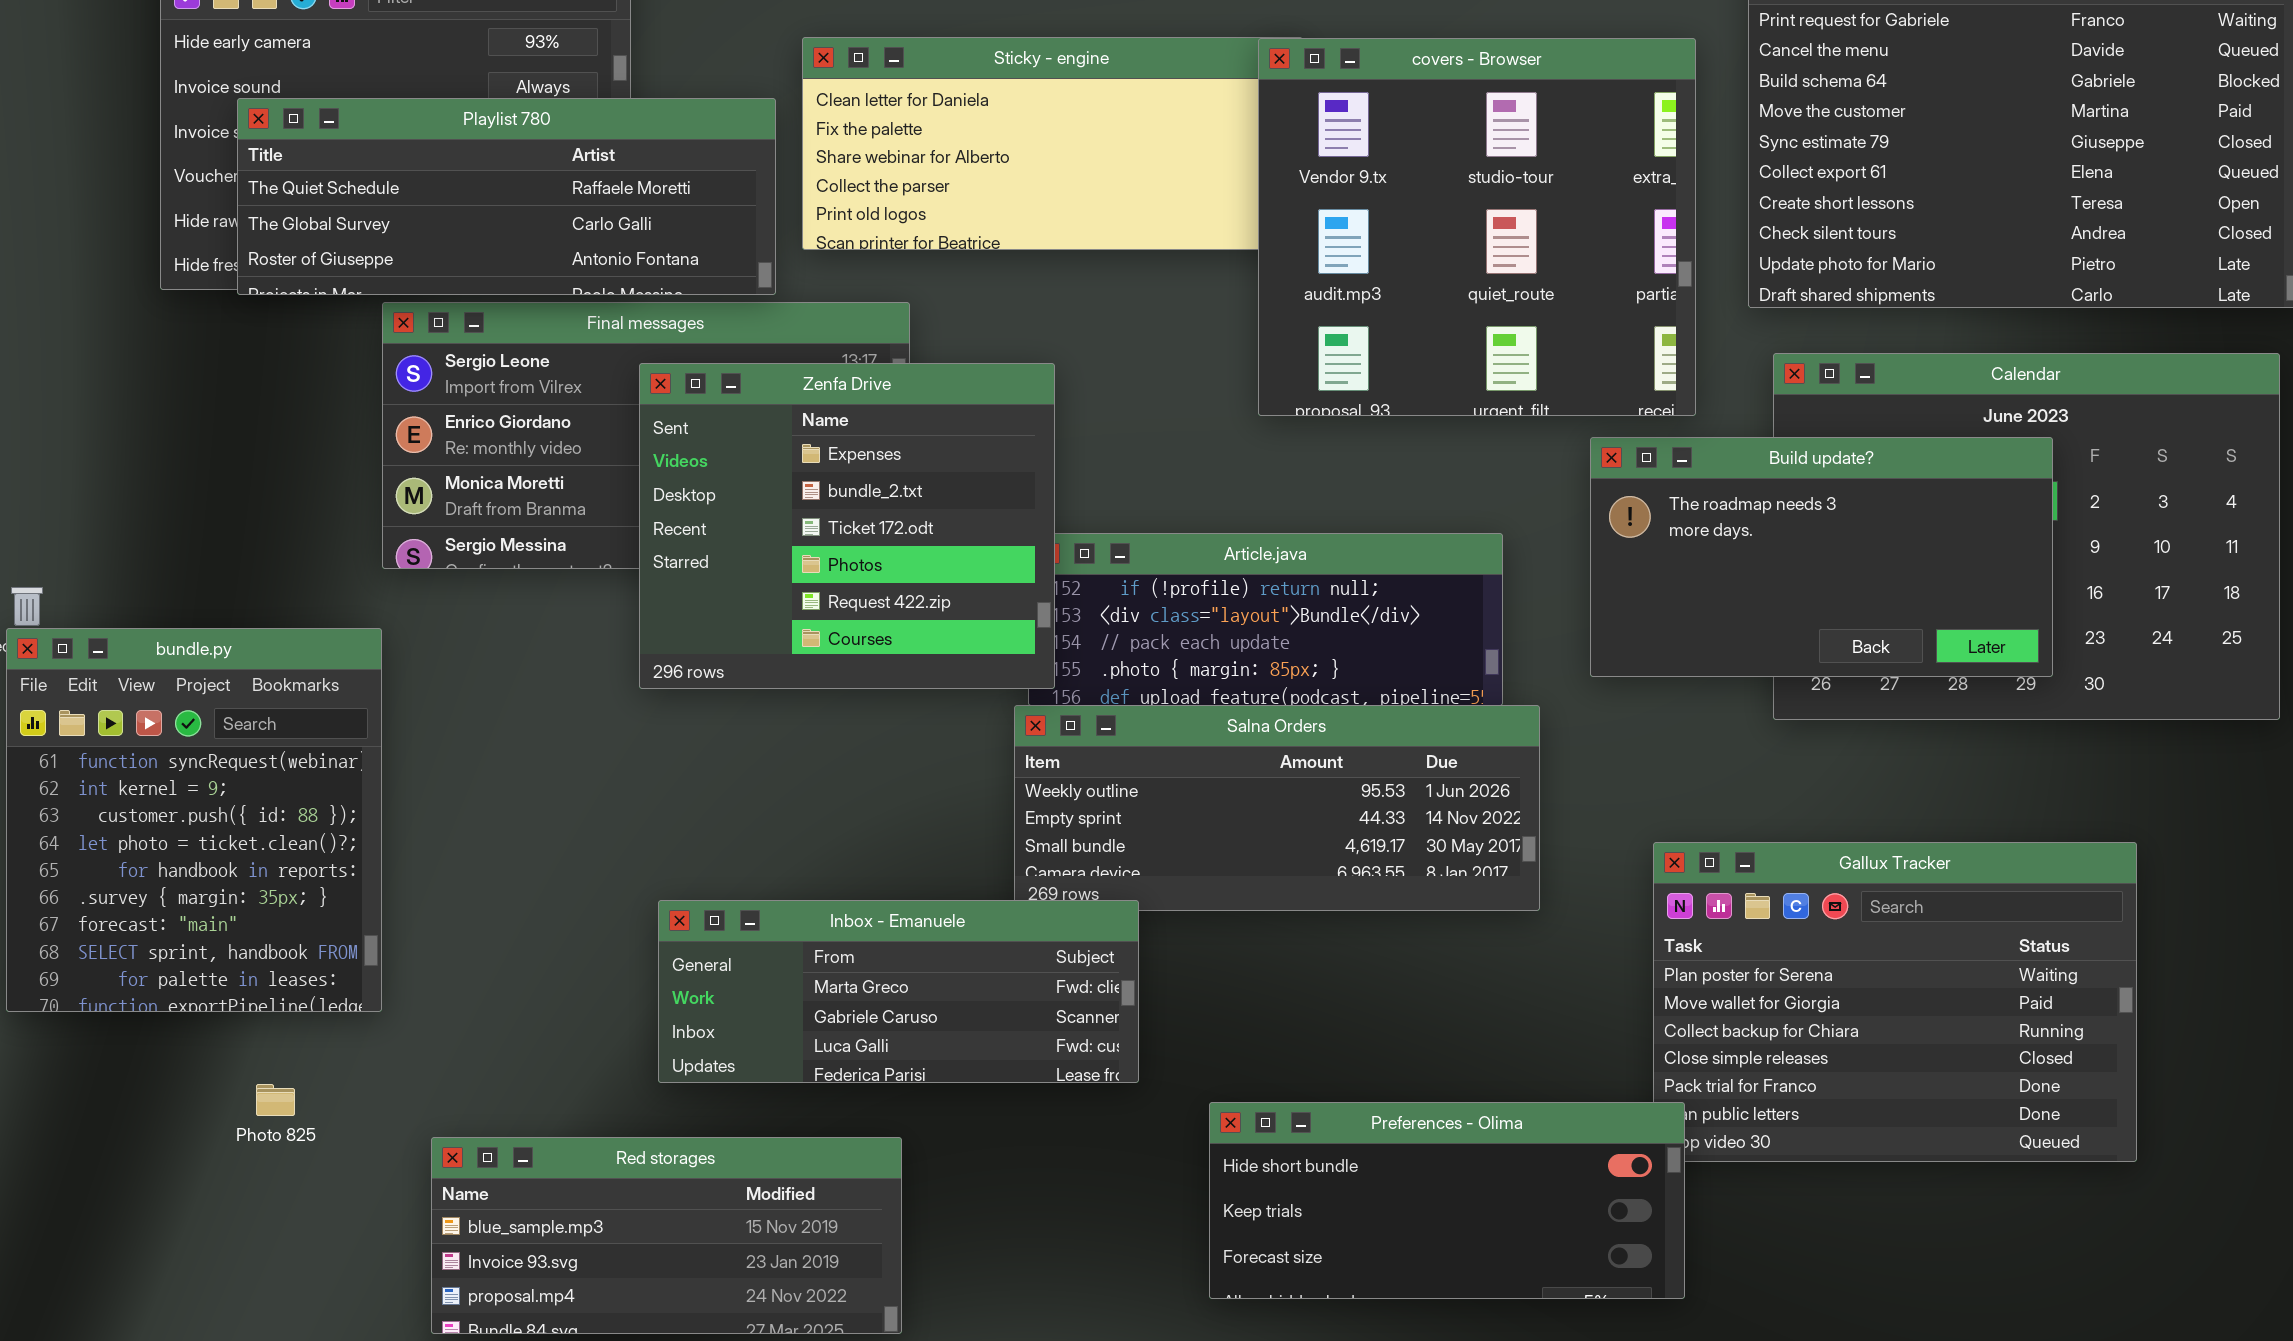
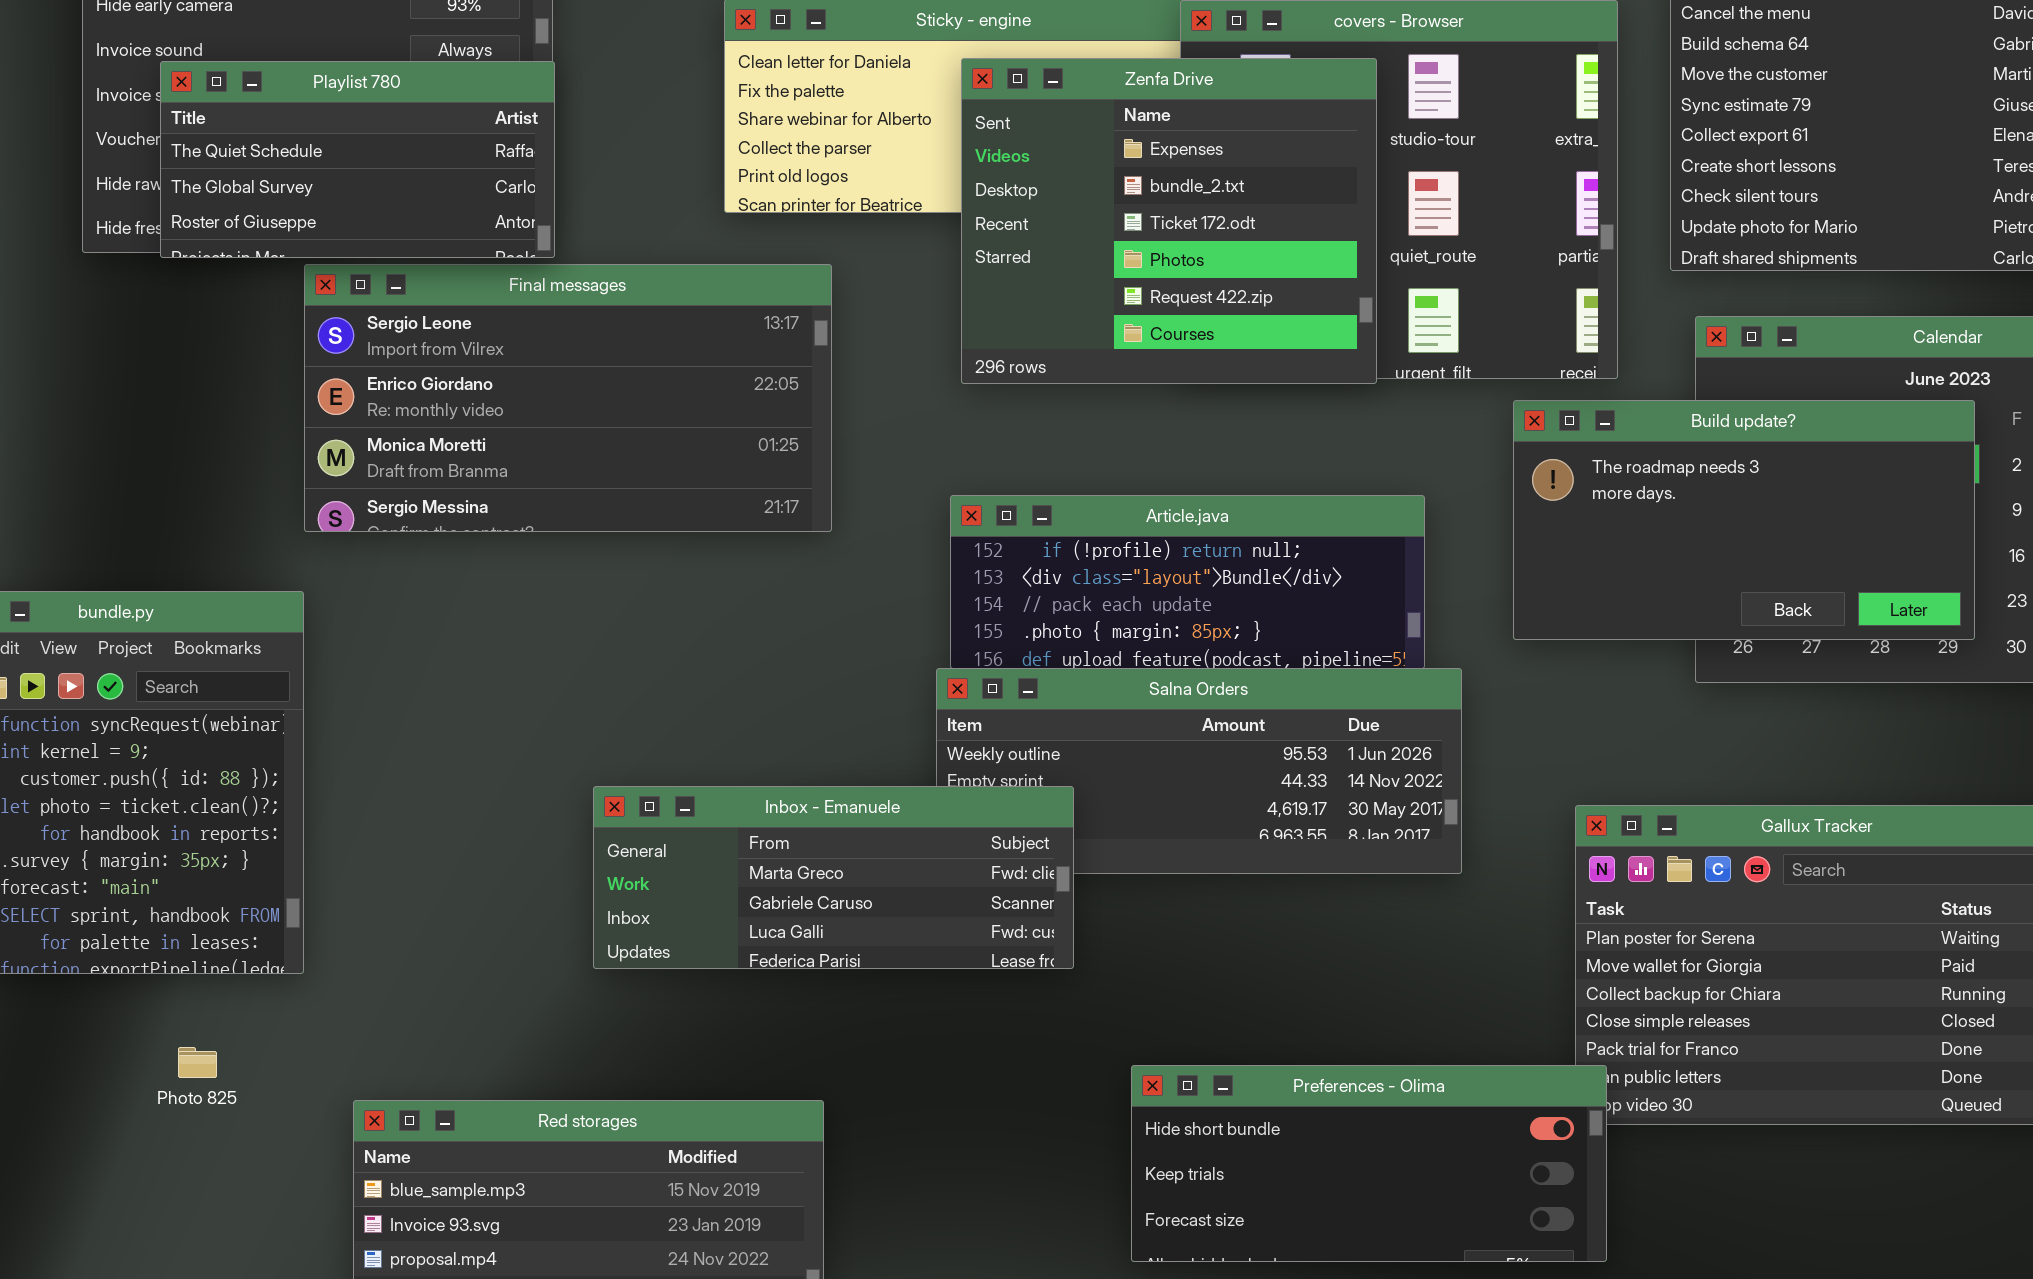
Playlist 780: [237,98,776,295] -> [160,61,555,258], resized
Zenfa Drive: [639,363,1055,689] -> [961,58,1377,384], moved
Inbox - Emanuele: [658,900,1139,1083] -> [593,786,1074,969], moved

